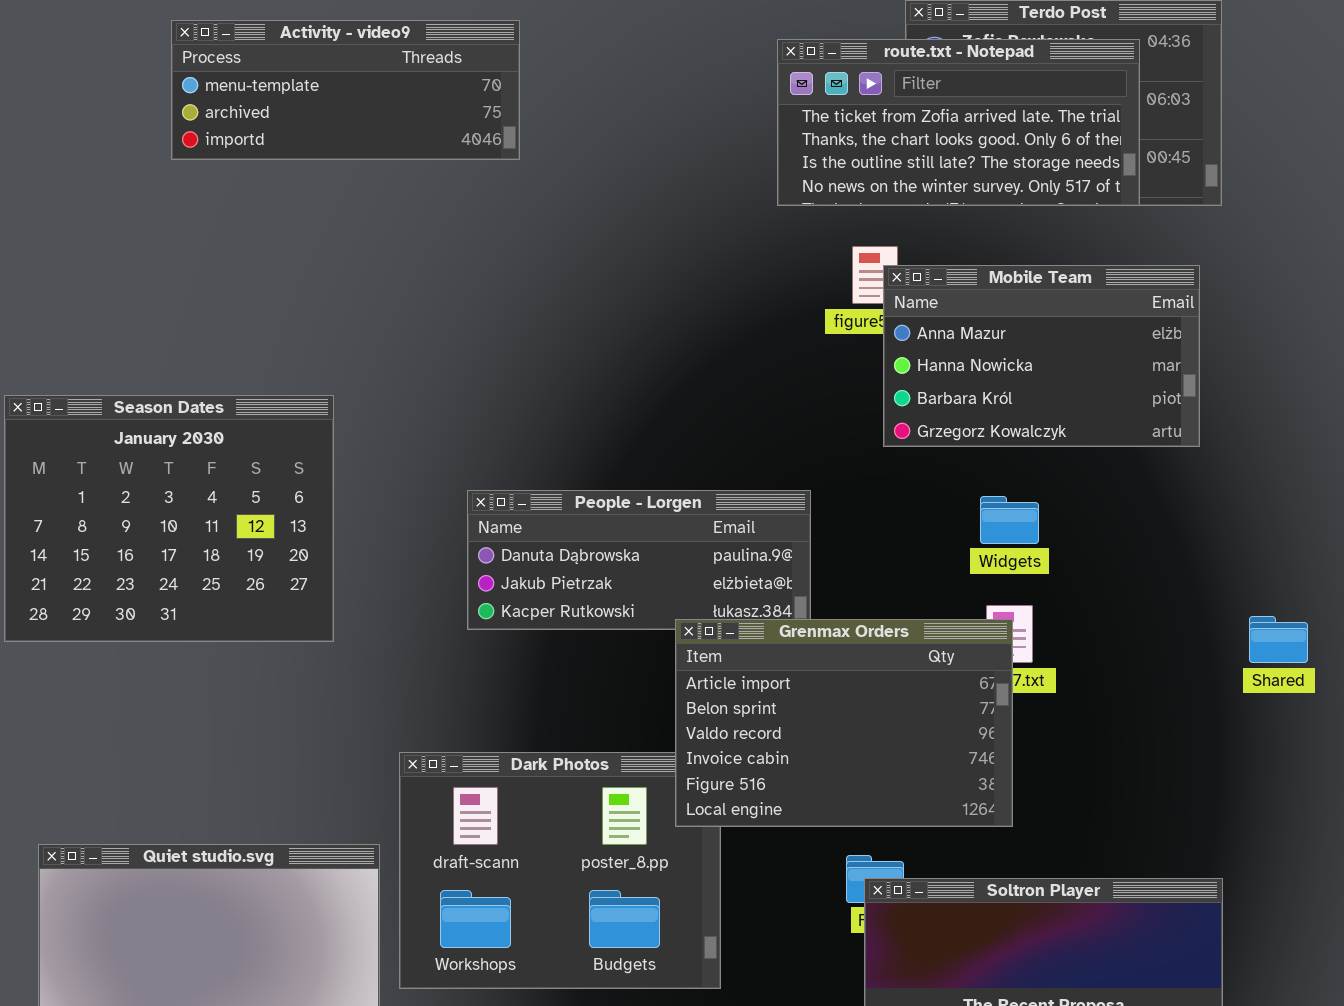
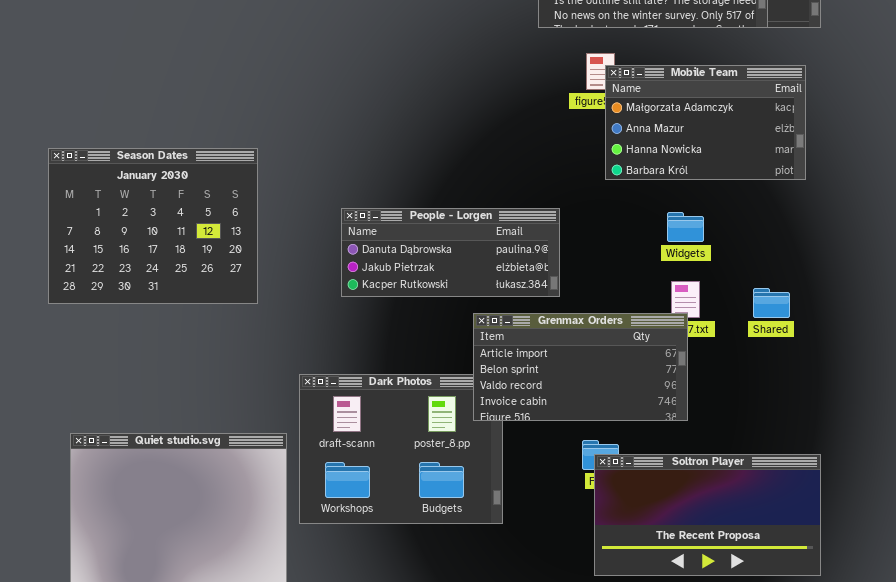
Mobile Team: [883,265,1200,447] -> [605,65,806,180], scrolled up 1 row
Shared: [1249,616,1308,663] -> [753,288,790,318], moved
Grenmax Orders: [675,619,1013,827] -> [473,313,688,421], resized

